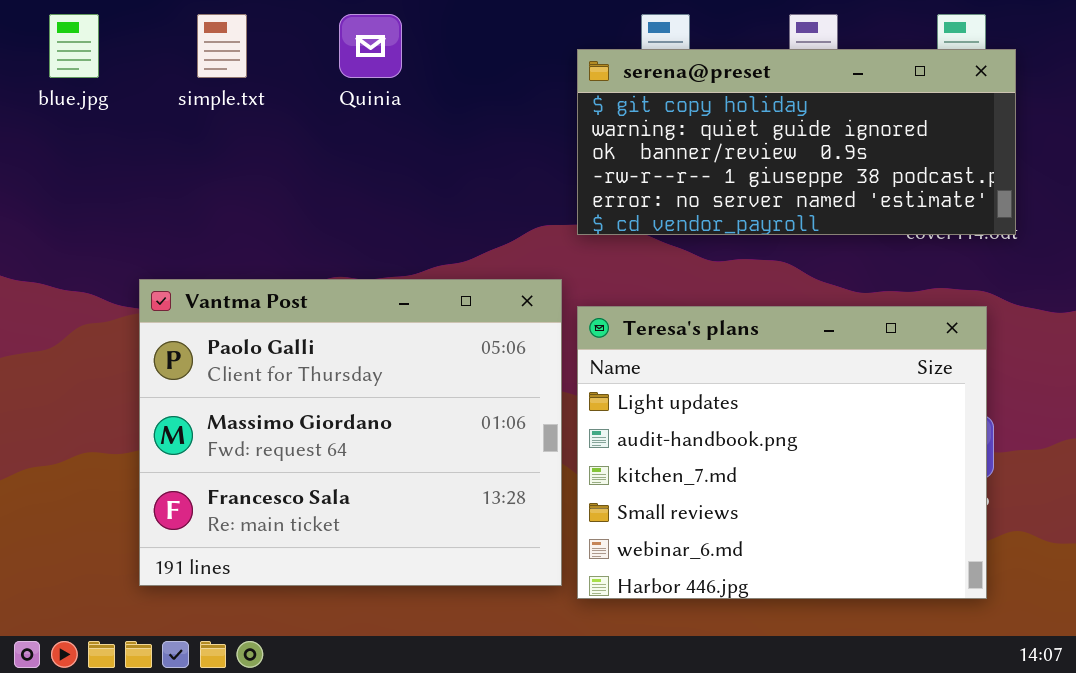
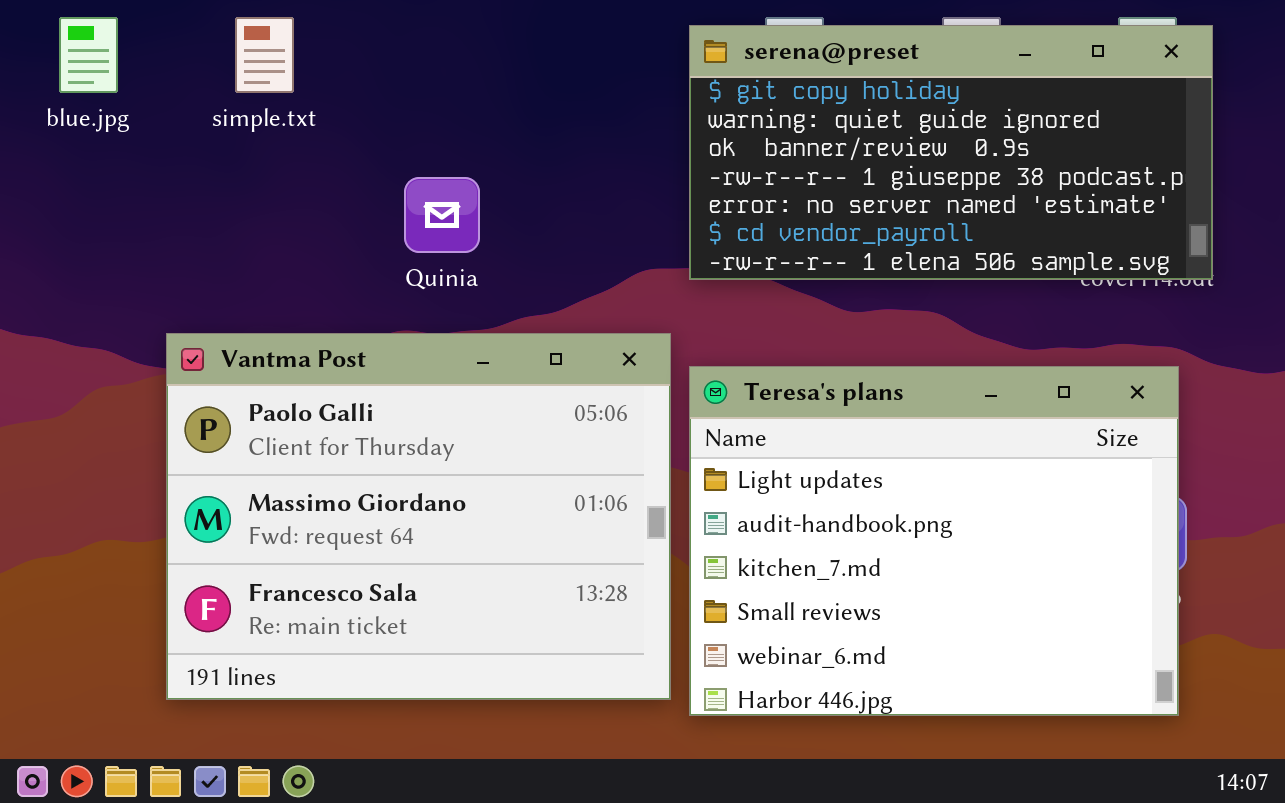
Quinia: [339,14,402,78] -> [404,177,480,253], moved
serena@preset: [577,49,1016,235] -> [689,25,1213,280], resized

